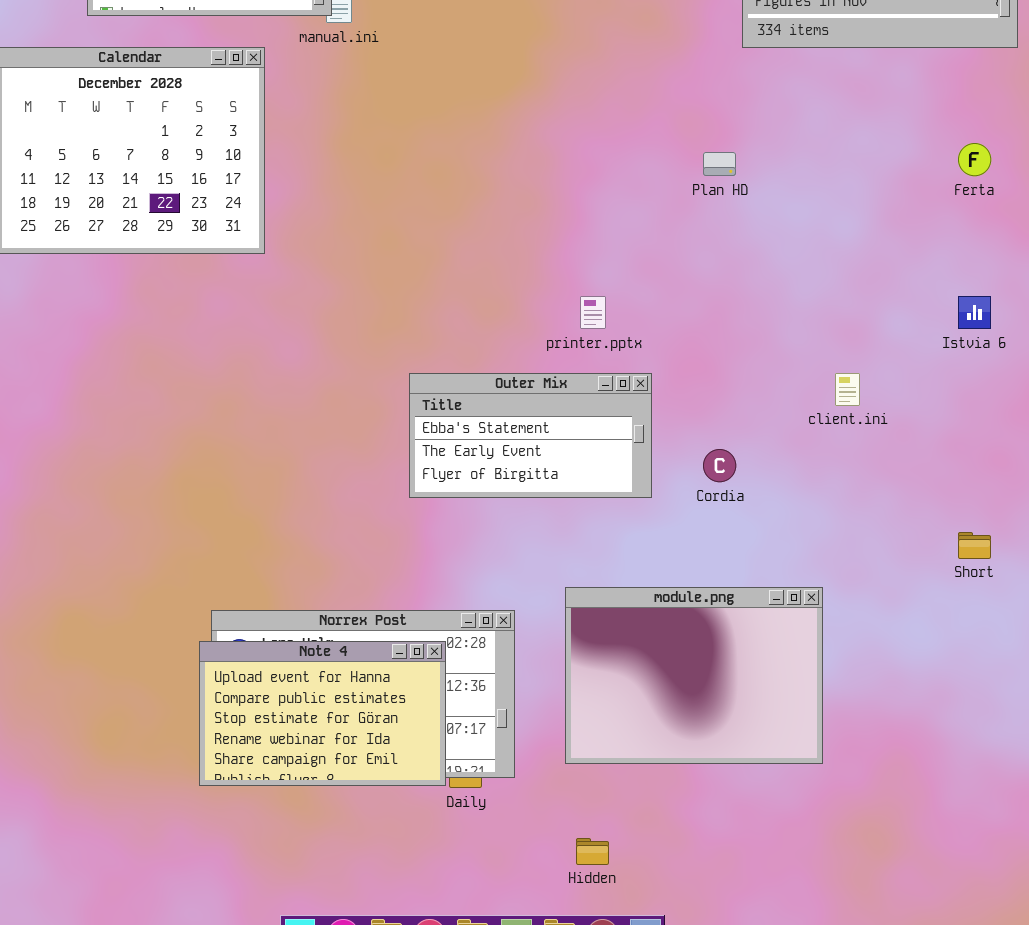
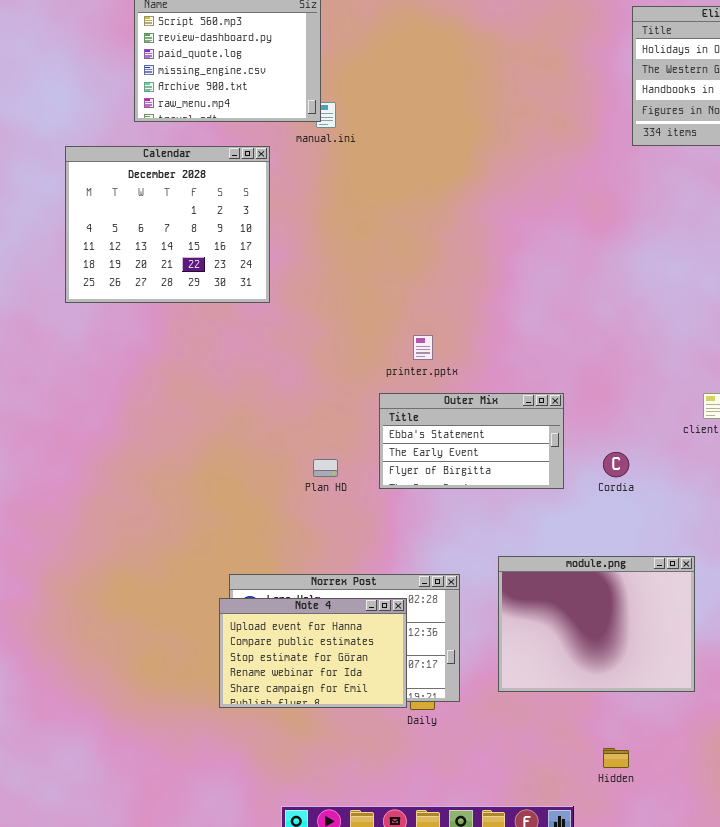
Plan HD: [703,152,736,176] -> [313,459,338,477], moved
printer.pptx: [580,296,606,329] -> [413,335,433,360], moved
Hidden: [576,838,609,865] -> [603,748,629,768], moved

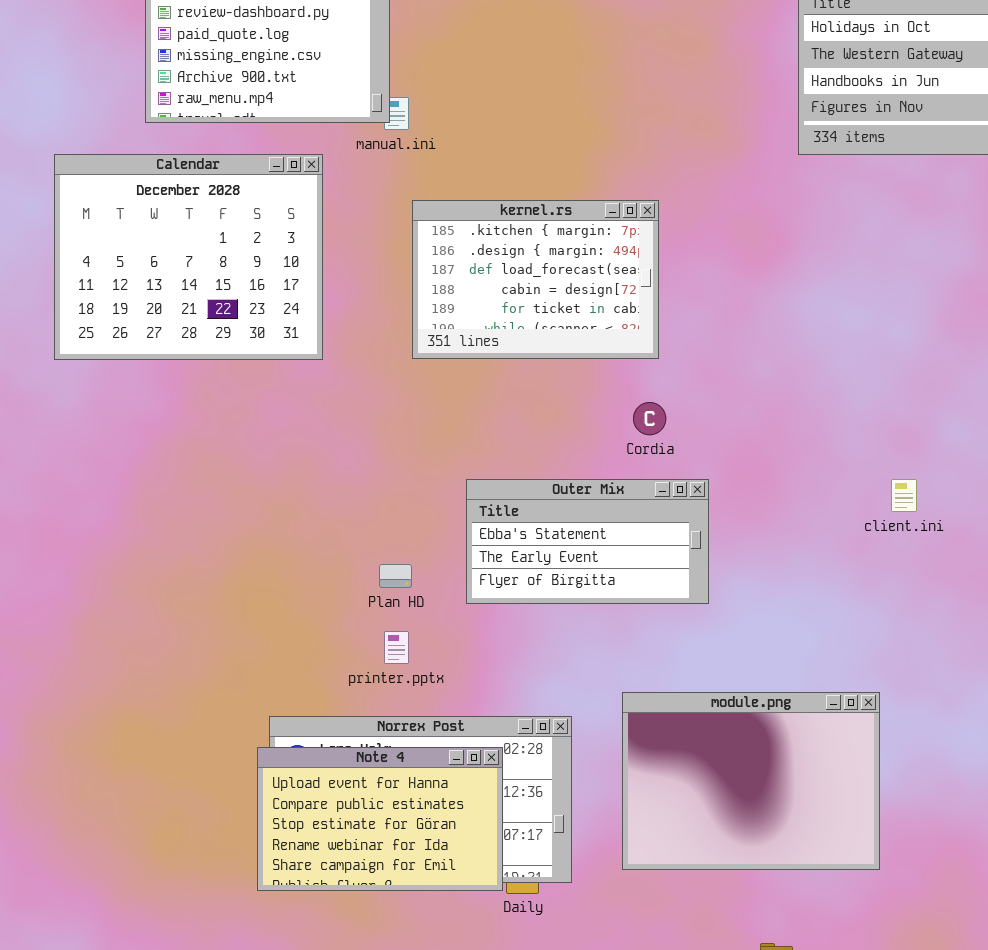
kernel.rs: none -> [412,200,659,359], opened
printer.pptx: [413,335,433,360] -> [384,631,409,664], moved
Cordia: [603,452,629,477] -> [633,402,666,435], moved

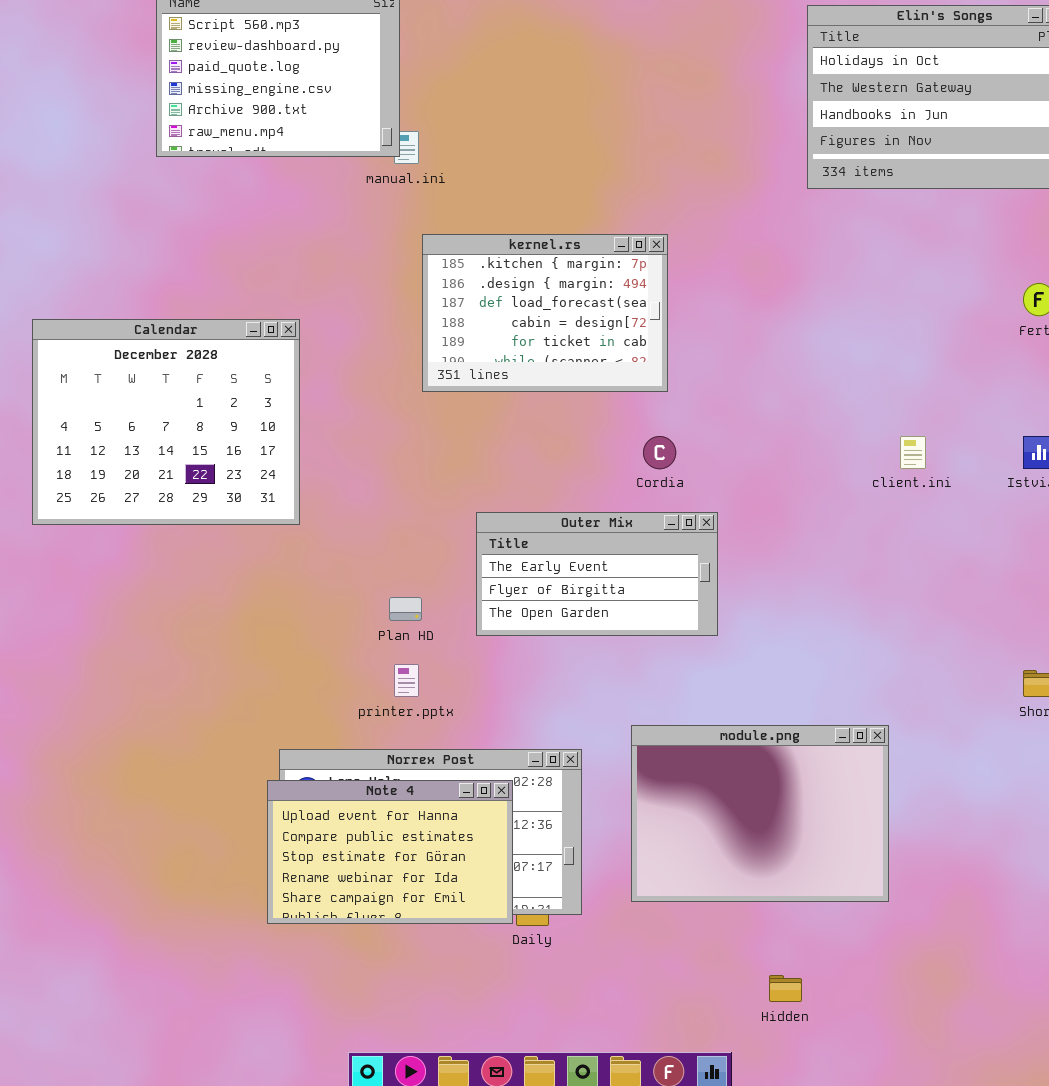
Calendar: [54,154,323,360] -> [32,319,300,525], moved
Outer Mix: [466,479,709,604] -> [476,512,718,636], scrolled down 1 row
client.ini: [891,479,917,512] -> [900,436,926,469], moved

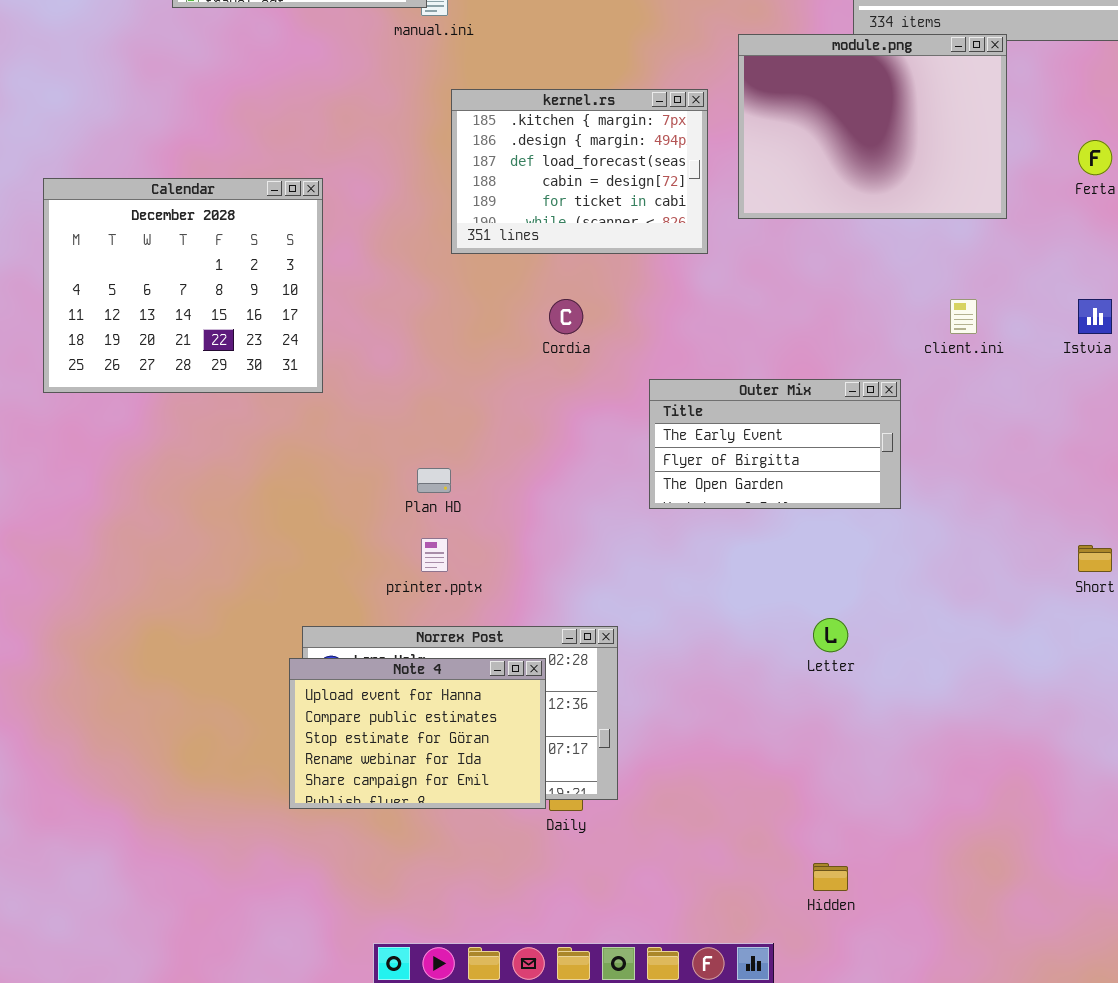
Cordia: [643,436,676,469] -> [549,299,583,334], moved
Outer Mix: [476,512,718,636] -> [649,379,901,509], moved
module.png: [631,725,889,902] -> [738,34,1007,219], moved

